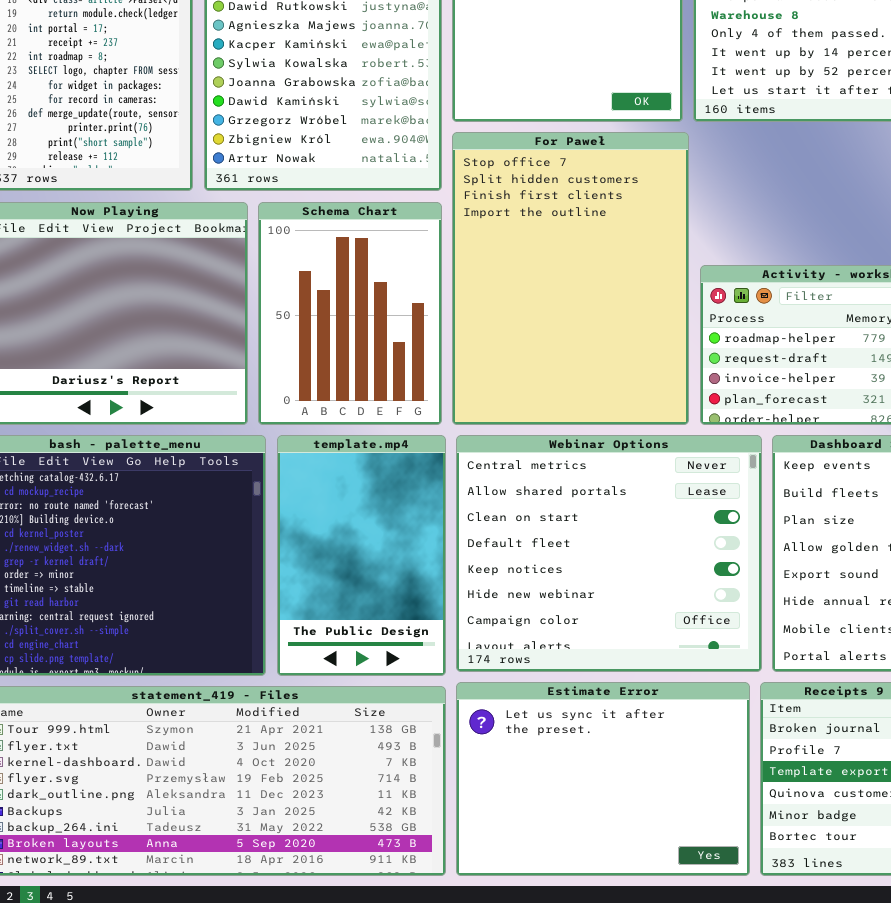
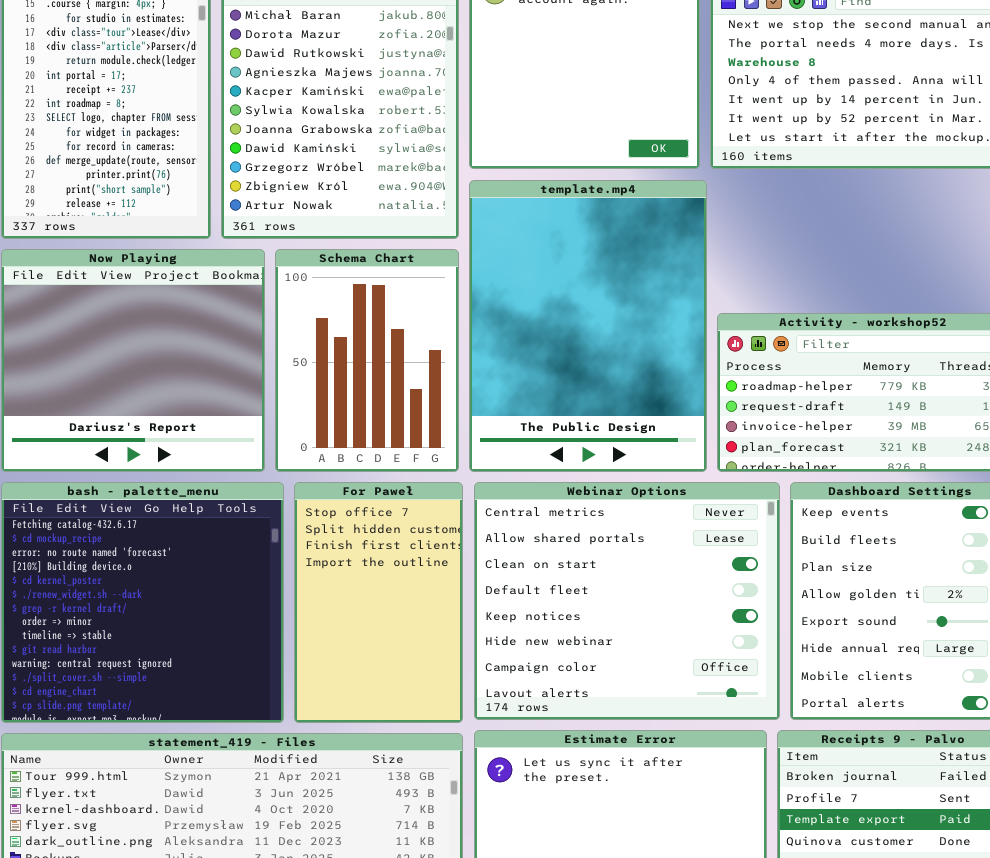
For Paweł: [452,132,689,425] -> [294,482,463,723], moved, resized
template.mp4: [277,435,446,676] -> [469,180,707,472], moved, resized

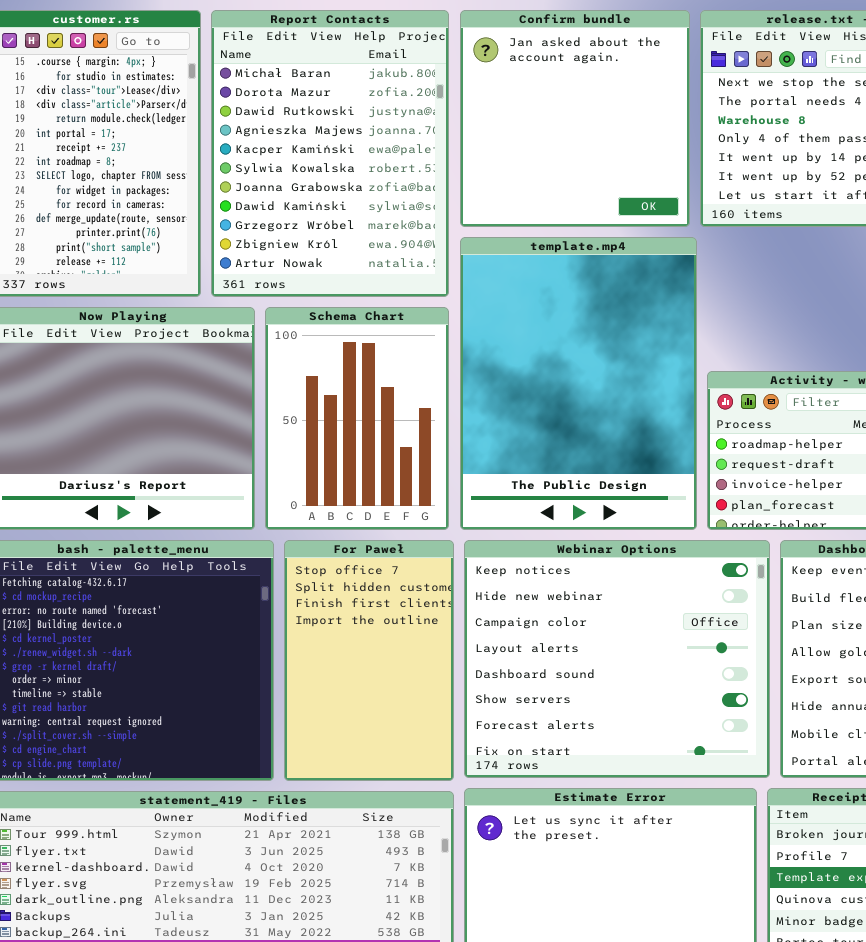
Webinar Options: [474,482,780,720] -> [464,540,770,778], scrolled down 4 rows

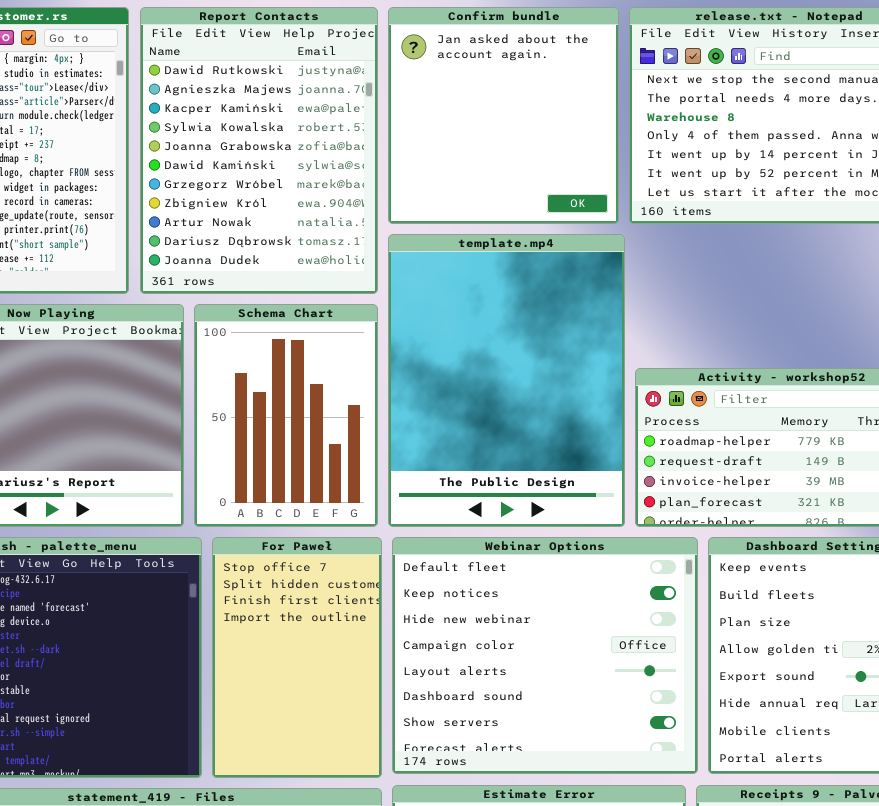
Report Contacts: [211,10,449,297] -> [140,7,378,294], scrolled down 2 rows
Webinar Options: [464,540,770,778] -> [392,537,698,774], scrolled up 1 row

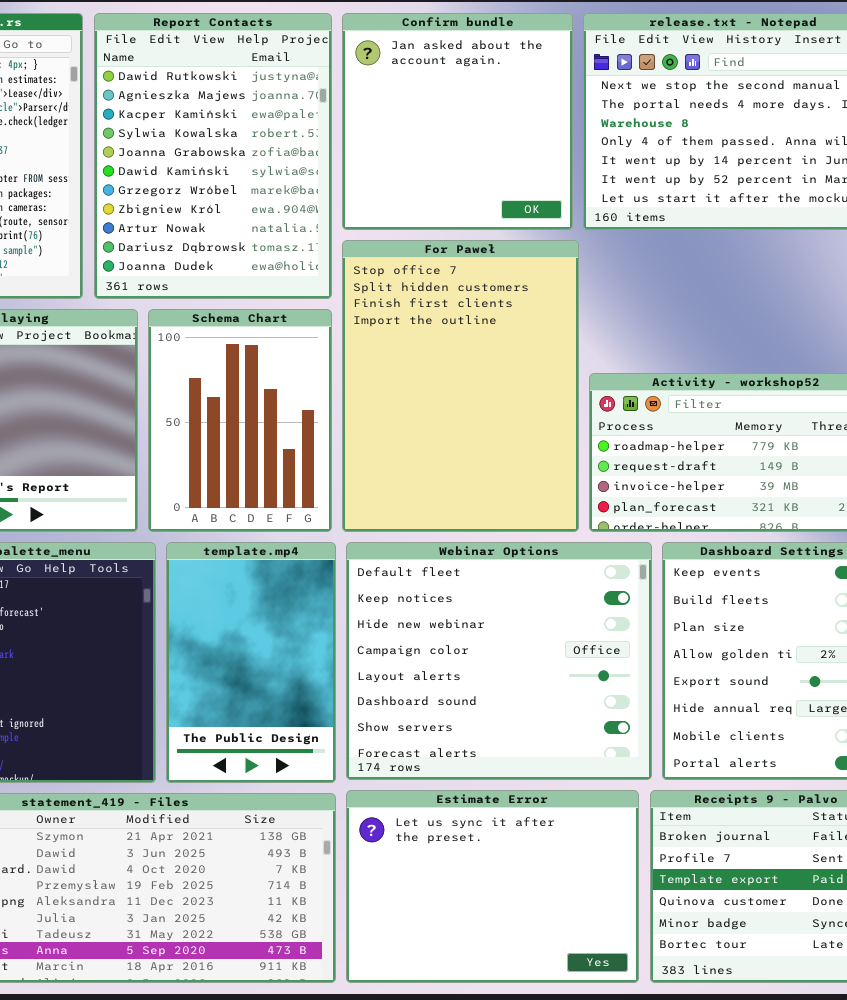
template.mp4: [388,234,625,527] -> [166,542,336,783], moved, resized
For Paweł: [212,537,382,778] -> [342,240,579,532], moved, resized

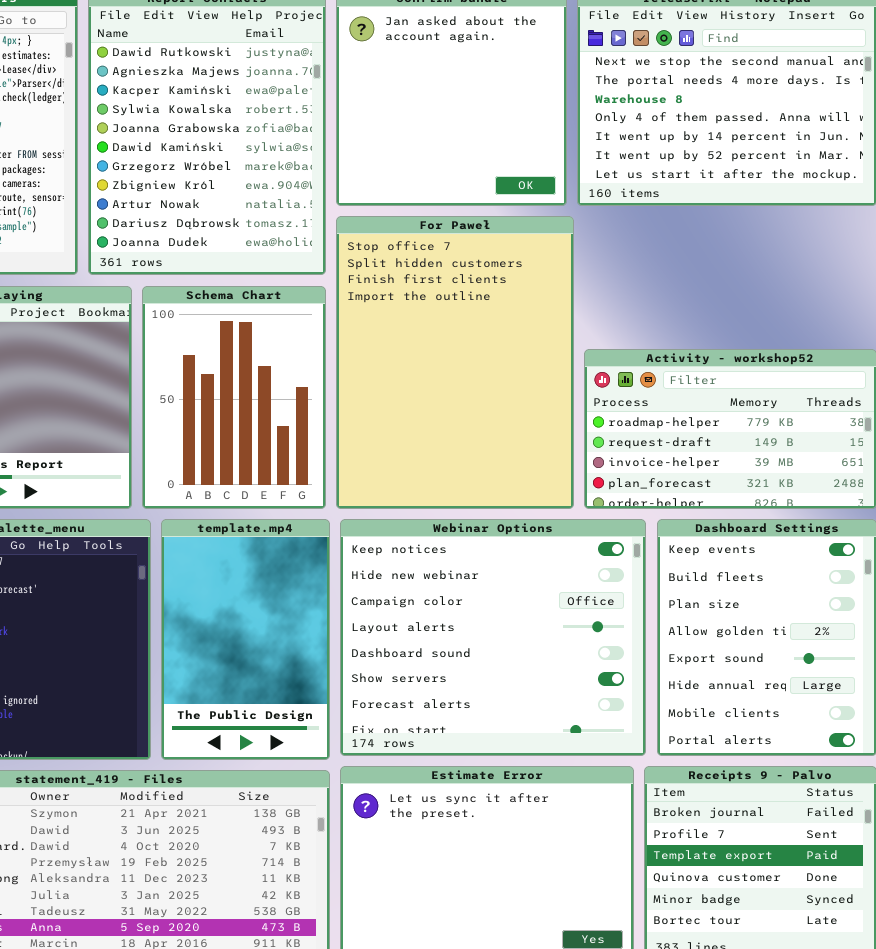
Webinar Options: [346,542,652,780] -> [340,519,646,756], scrolled down 1 row

